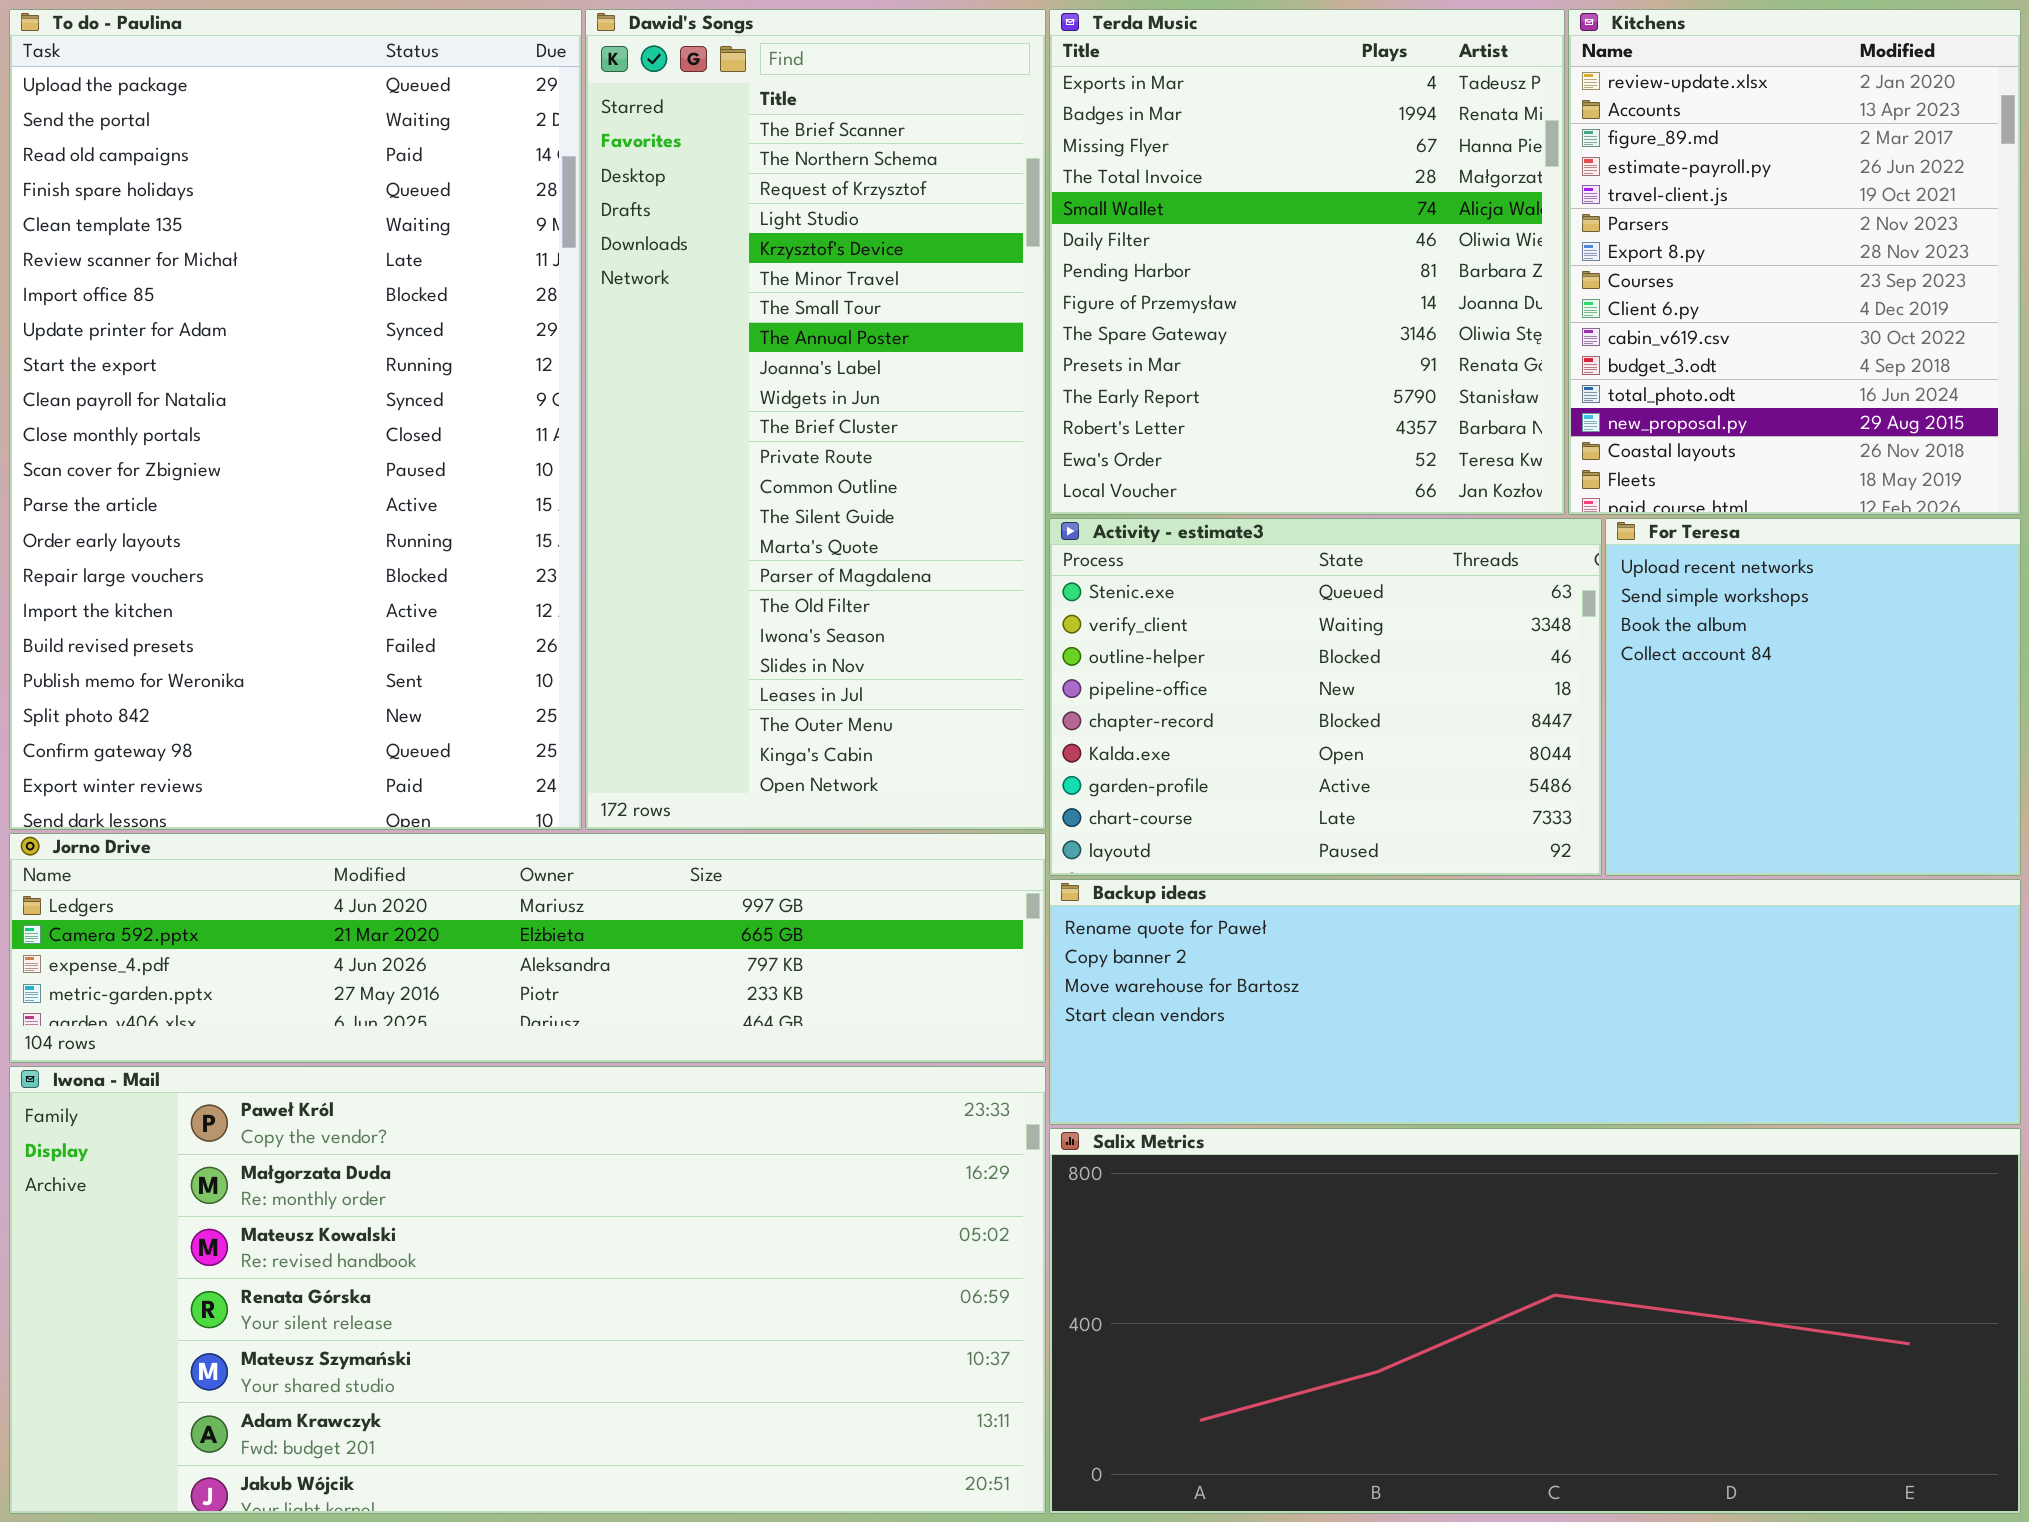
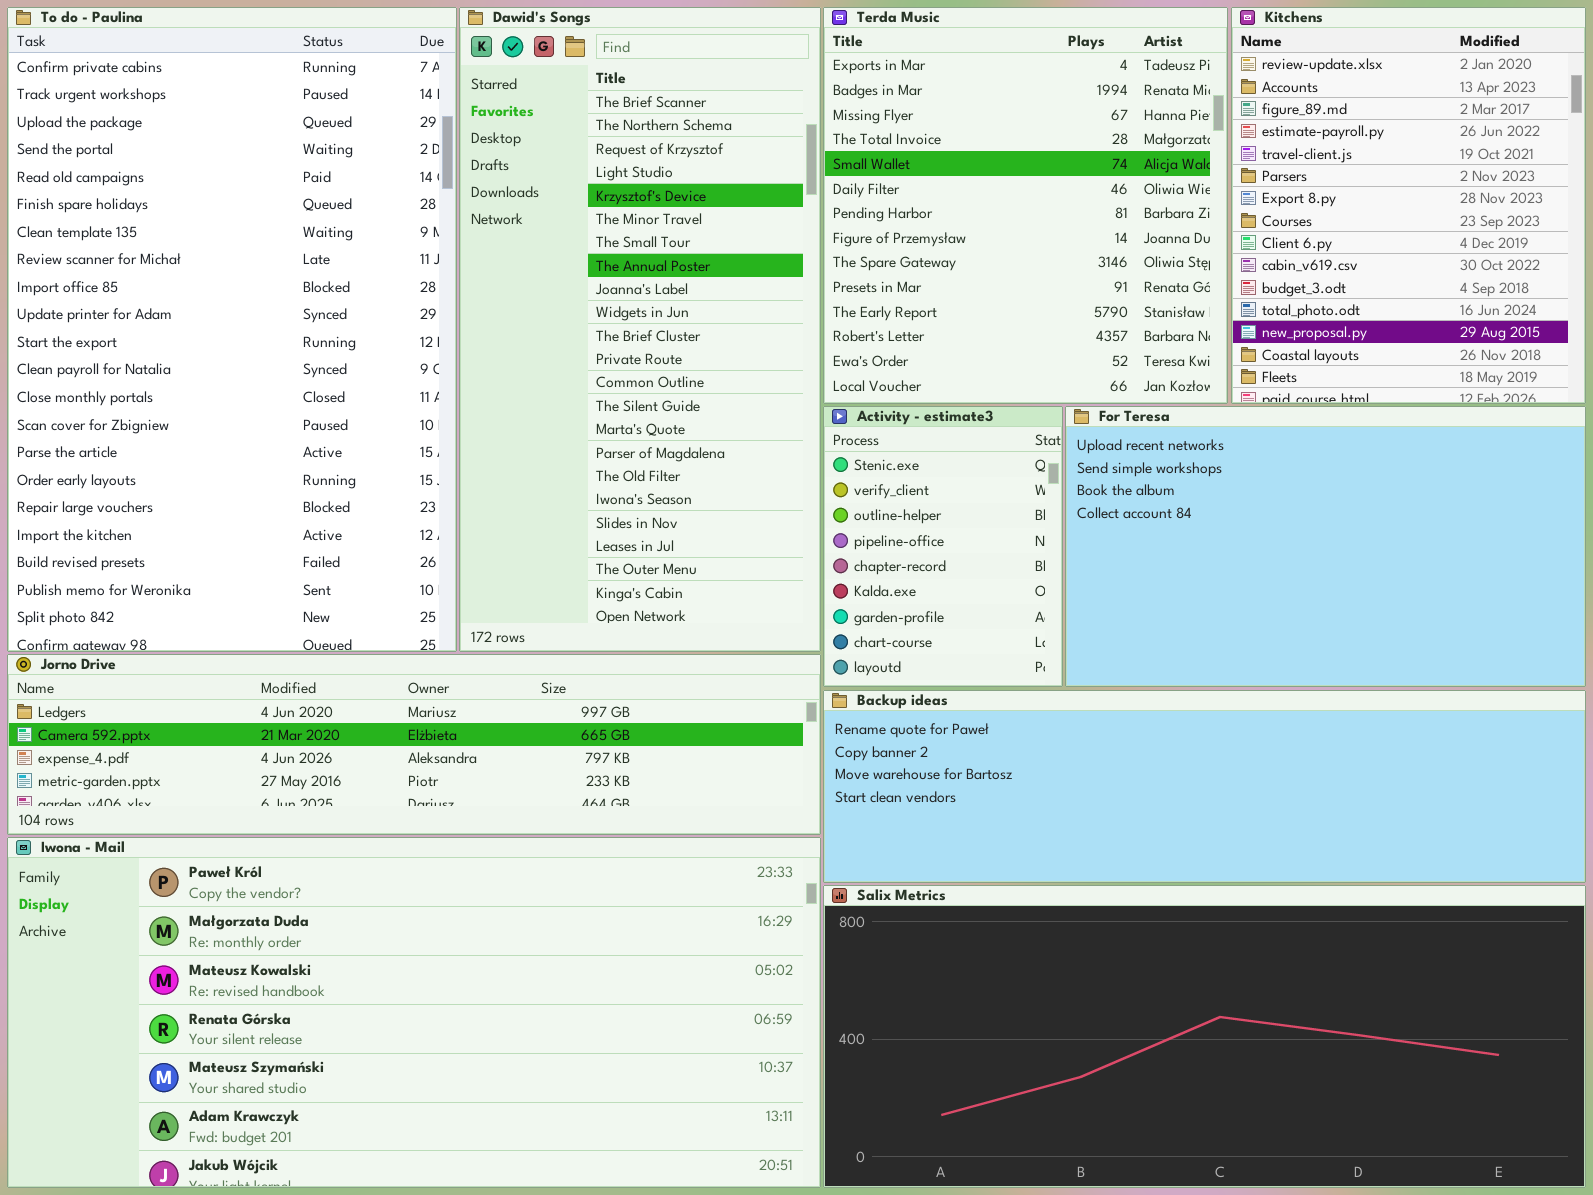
To do - Paulina: [9,9,582,830] -> [7,7,457,652], scrolled up 2 rows
Activity - estimate3: [1049,518,1602,876] -> [823,406,1063,687], resized
For Teresa: [1605,518,2021,876] -> [1065,406,1586,687], resized

